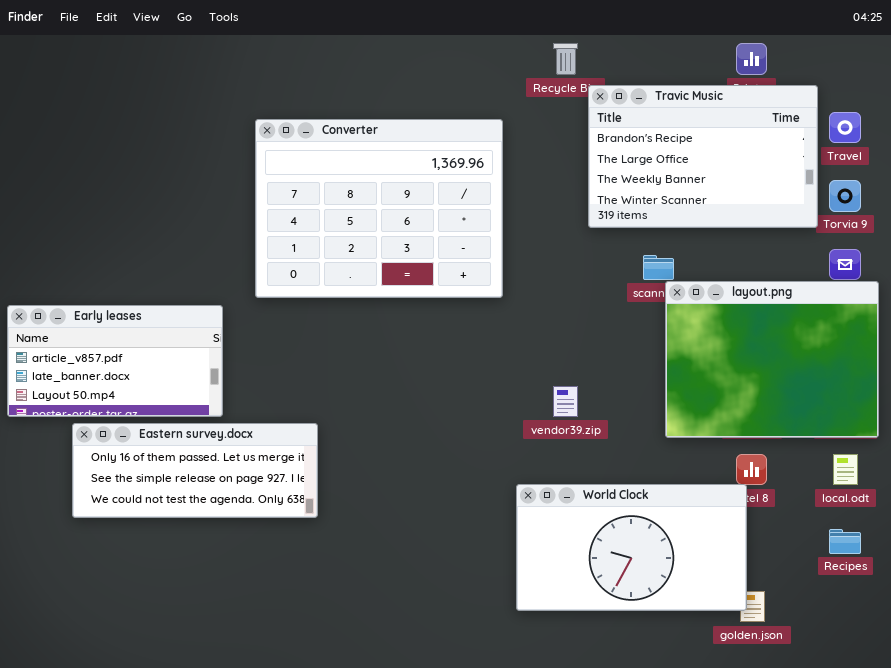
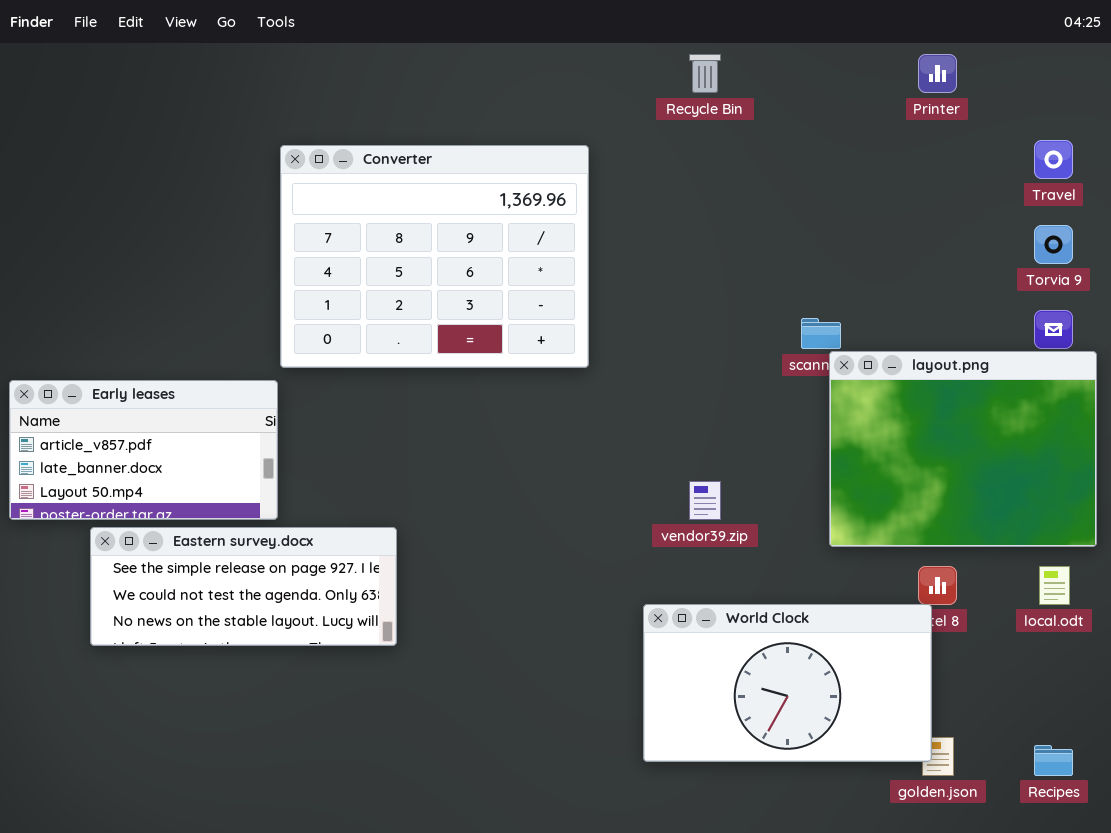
Travic Music: [588,85,818,228] -> none, closed
Converter: [255,119,503,298] -> [280,145,589,368], moved
Eastern survey.docx: [72,423,318,518] -> [90,527,397,646], scrolled down 1 row
Recipes: [829,529,861,554] -> [1034,745,1073,776], moved

